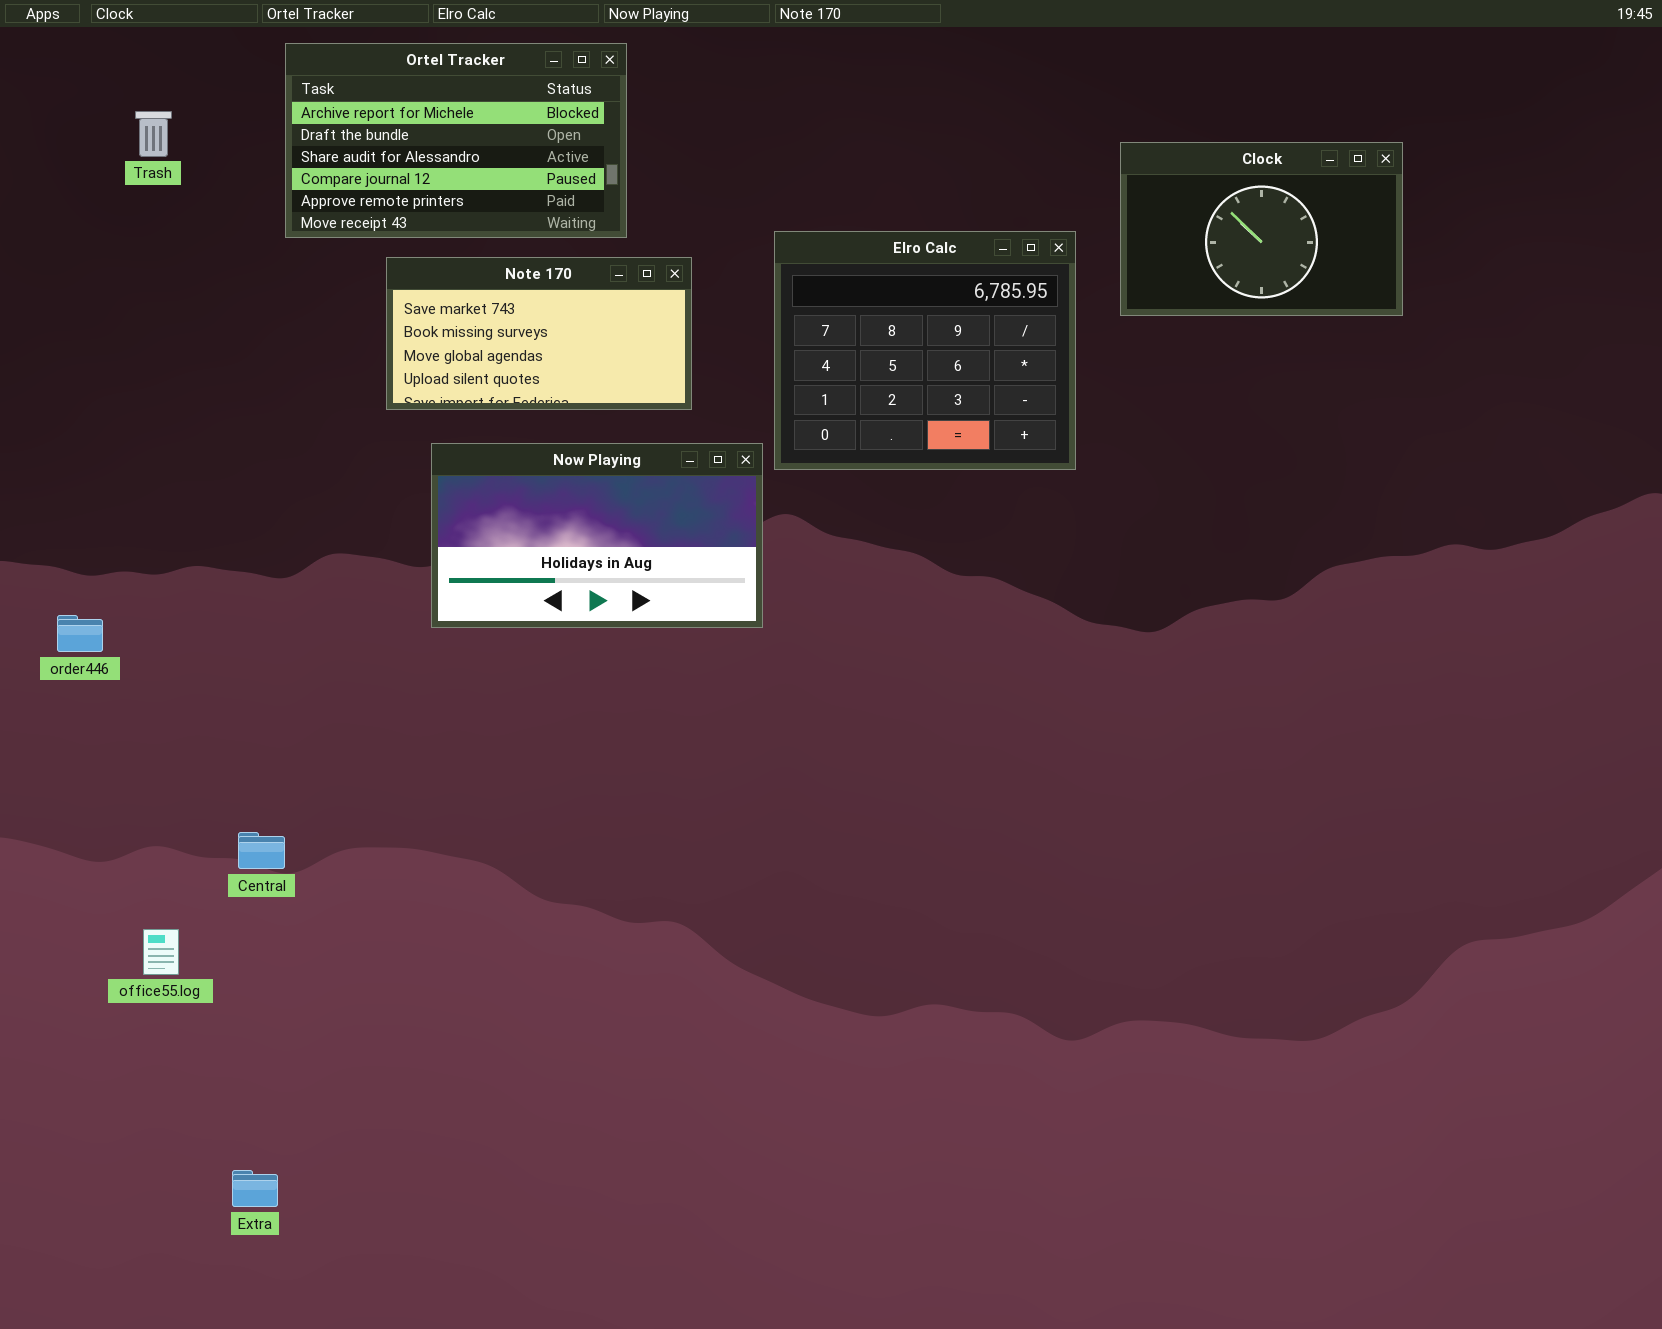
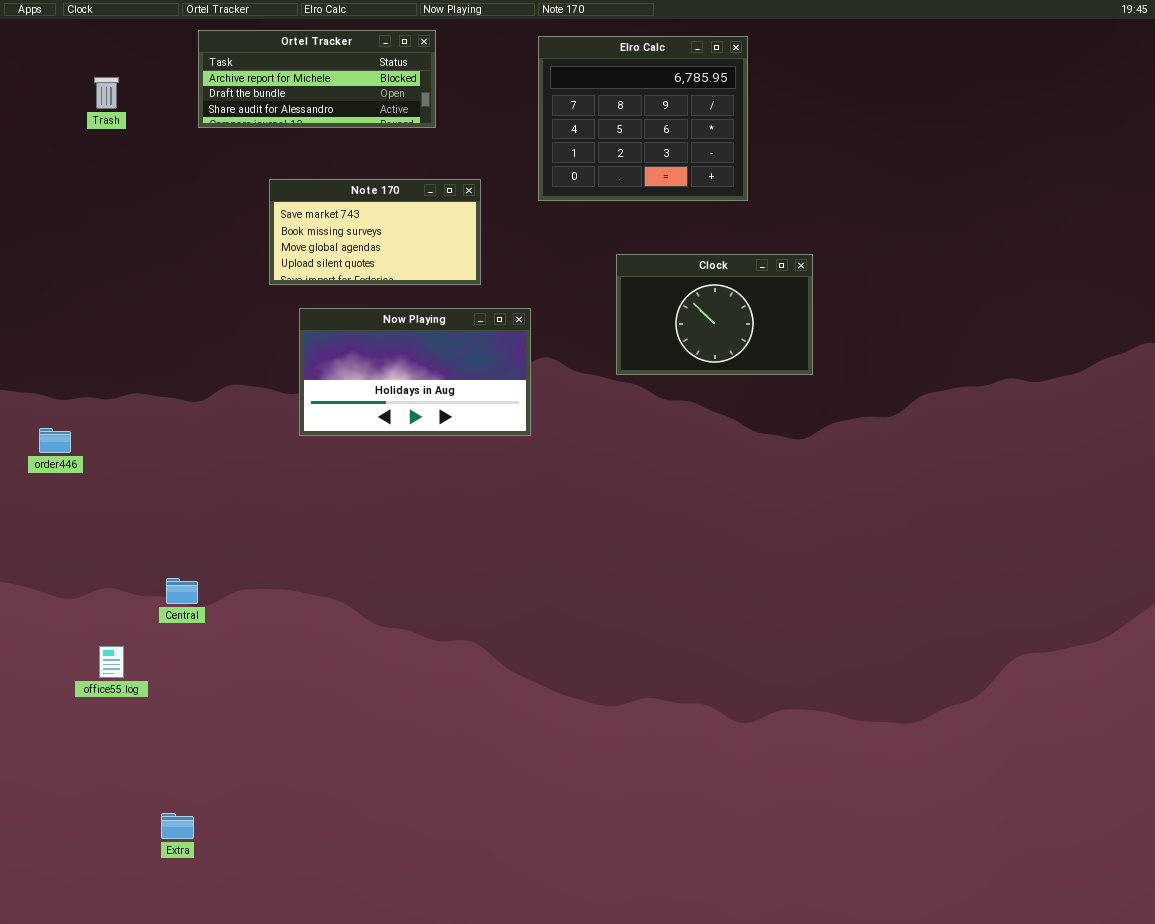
Ortel Tracker: [285,43,627,238] -> [198,30,436,128], resized
Clock: [1120,142,1403,316] -> [616,254,813,375], moved
Elro Calc: [774,231,1076,470] -> [538,36,748,201], moved

